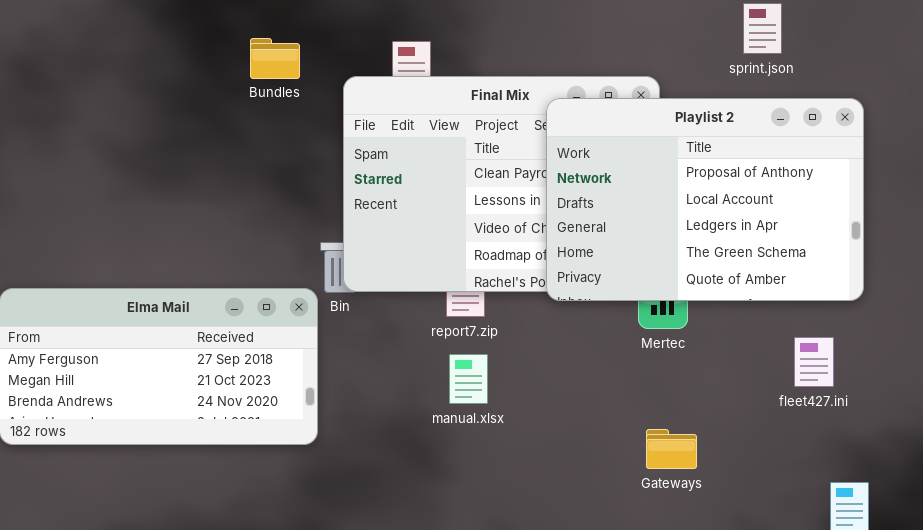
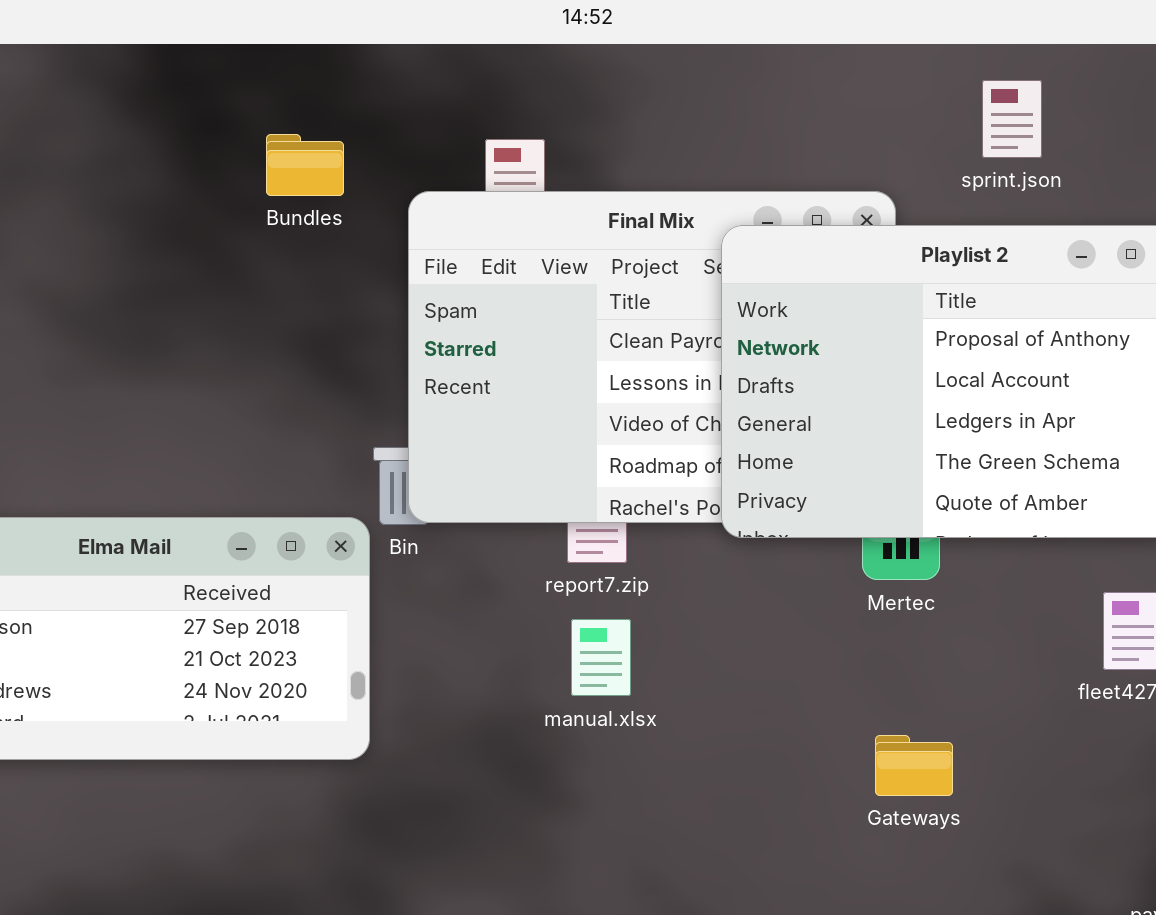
sprint.json: [743,3,782,54] -> [982,80,1042,158], moved

